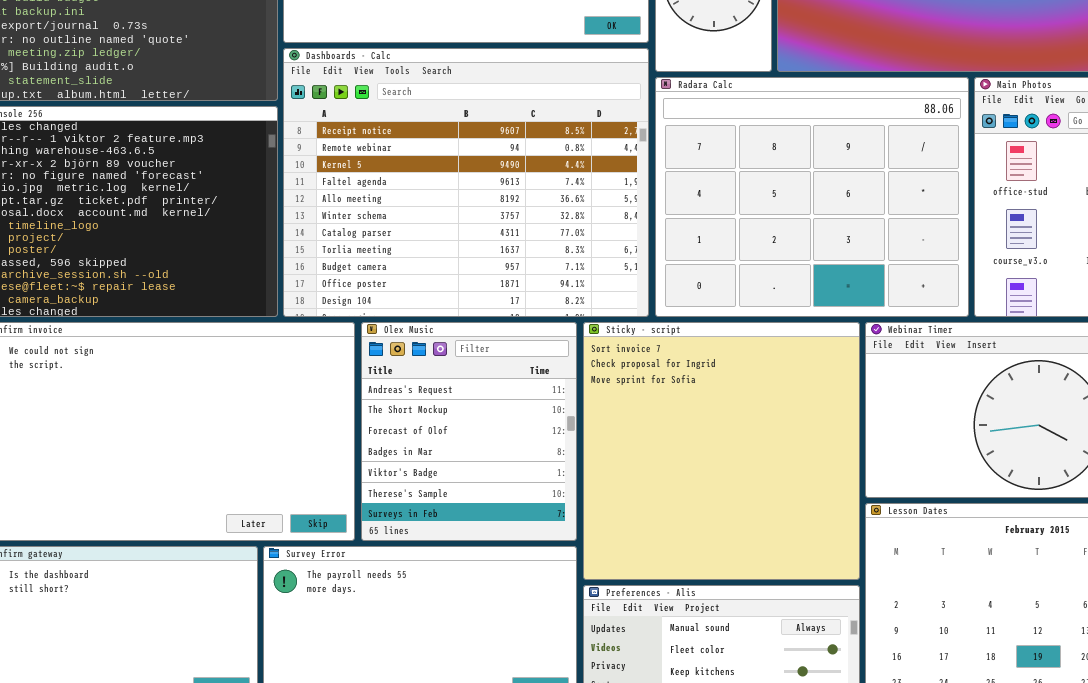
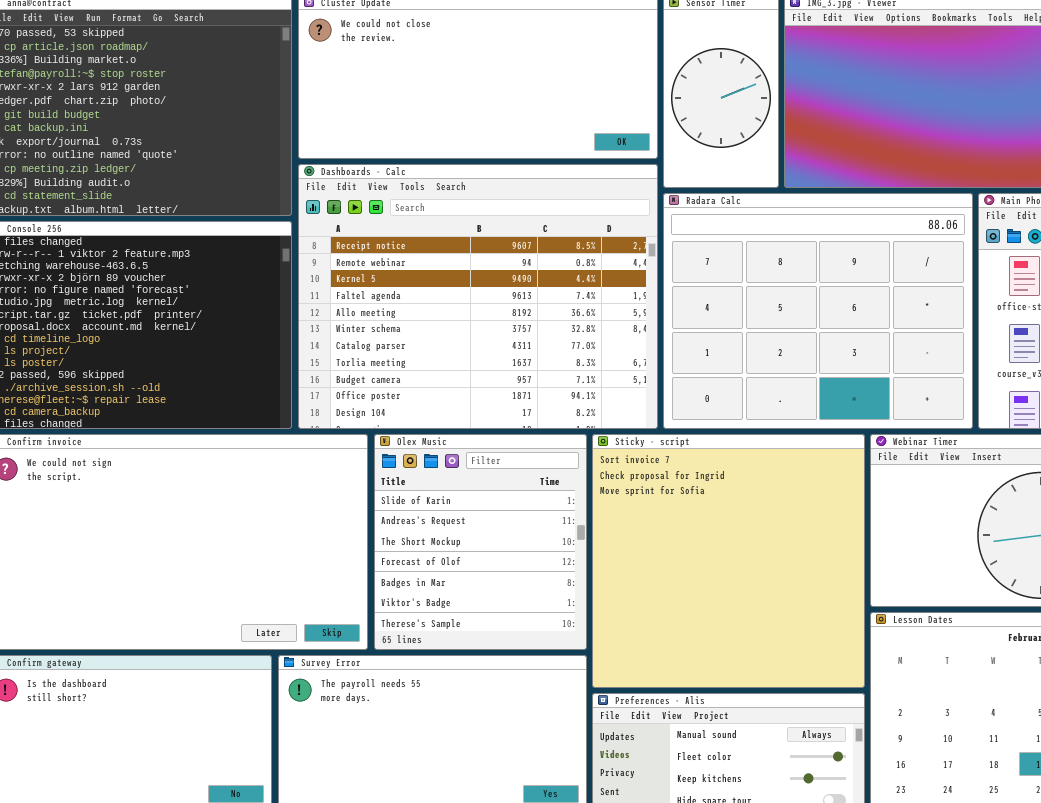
Olex Music: [361,322,577,541] -> [374,434,587,650], scrolled up 1 row

